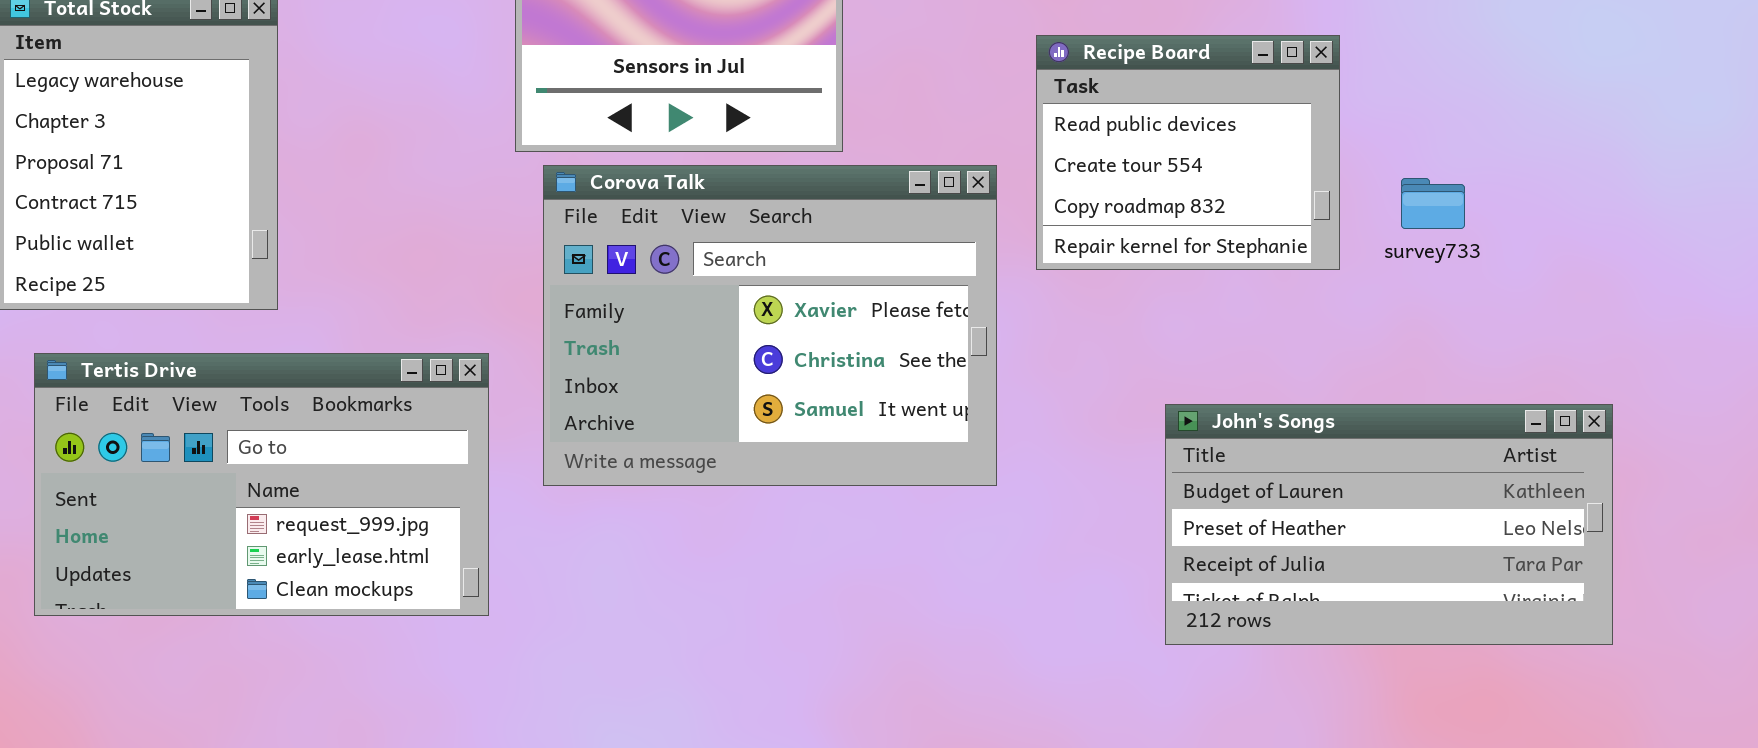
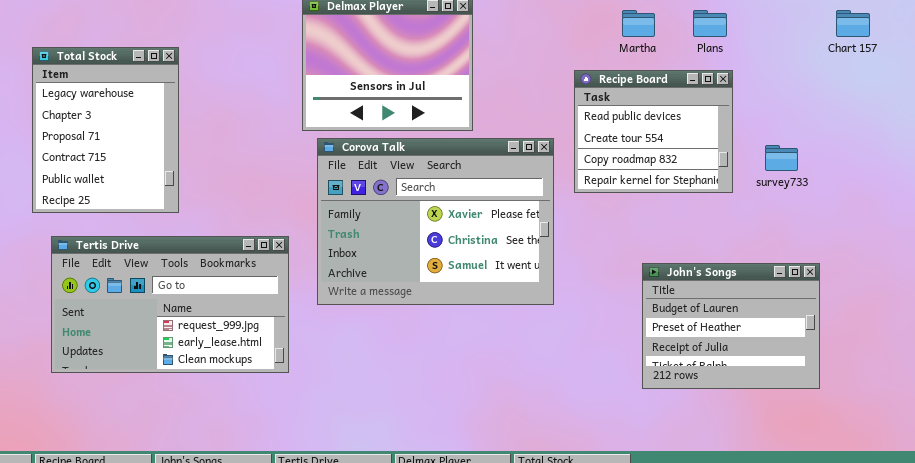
John's Songs: [1165,404,1613,645] -> [642,263,820,389], resized

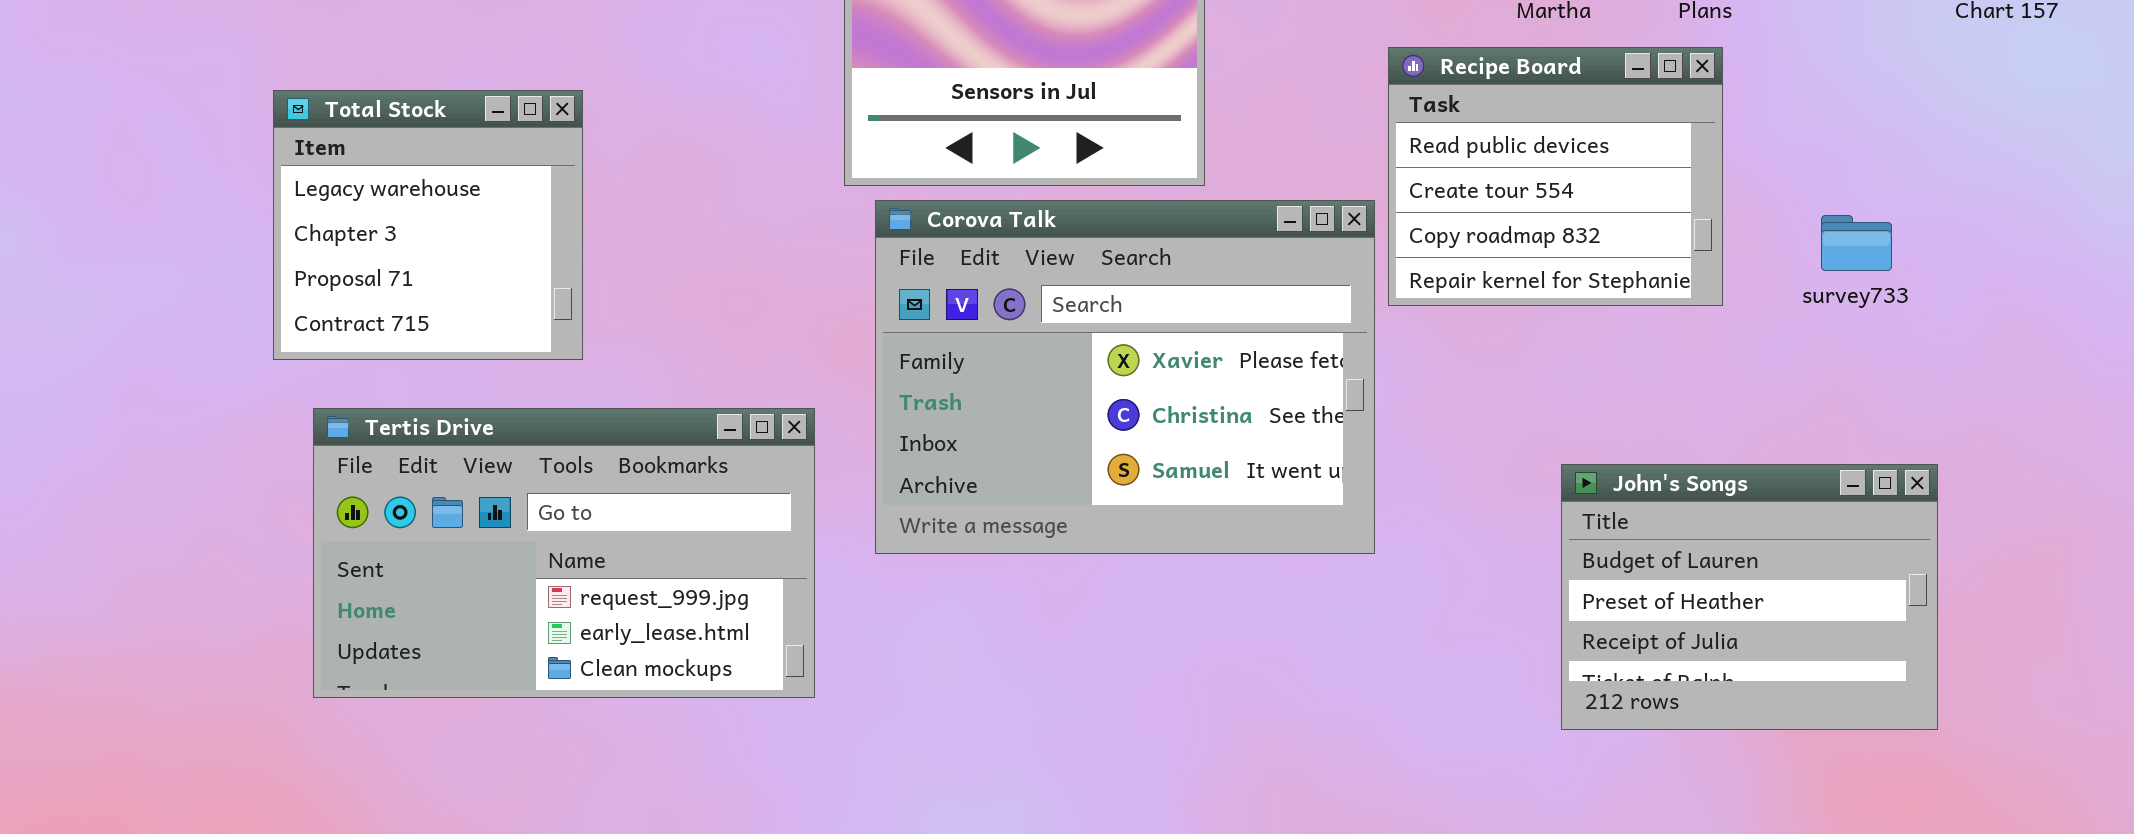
Total Stock: [32,47,179,213] -> [273,90,583,360], resized
Recipe Board: [574,70,733,193] -> [1388,47,1723,306], moved

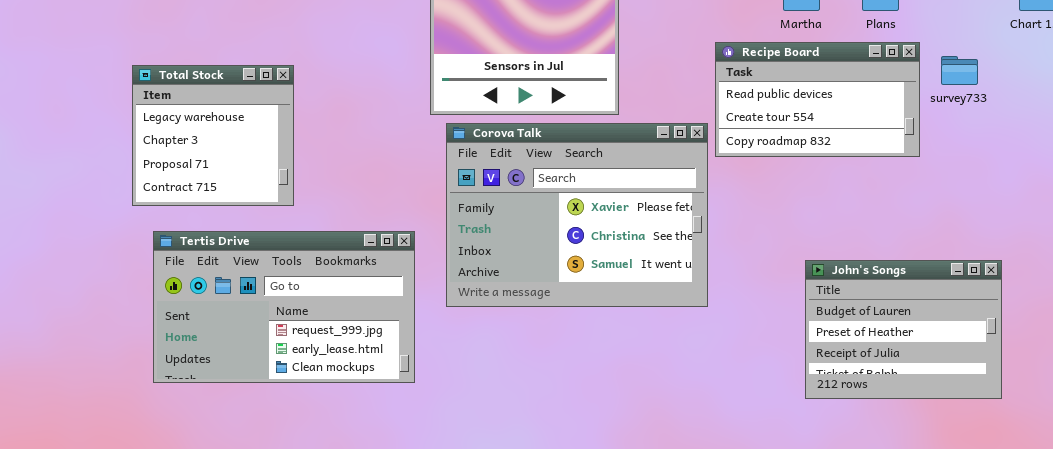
Recipe Board: [1388,47,1723,306] -> [715,42,920,157], resized
survey733: [1821,215,1892,271] -> [941,56,978,85], moved

